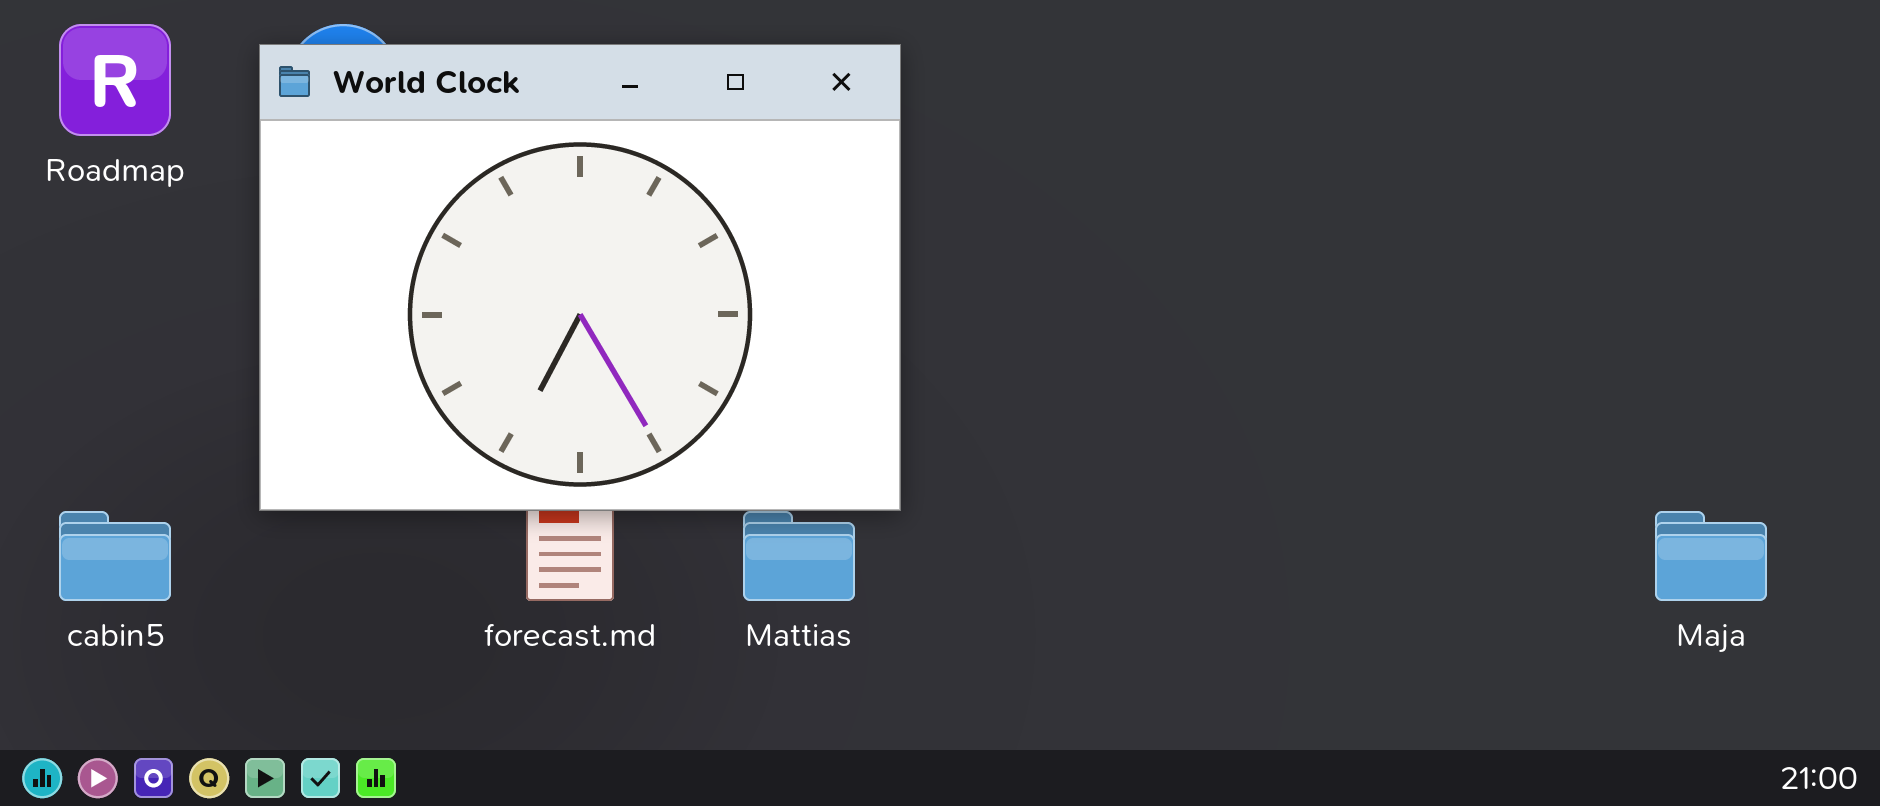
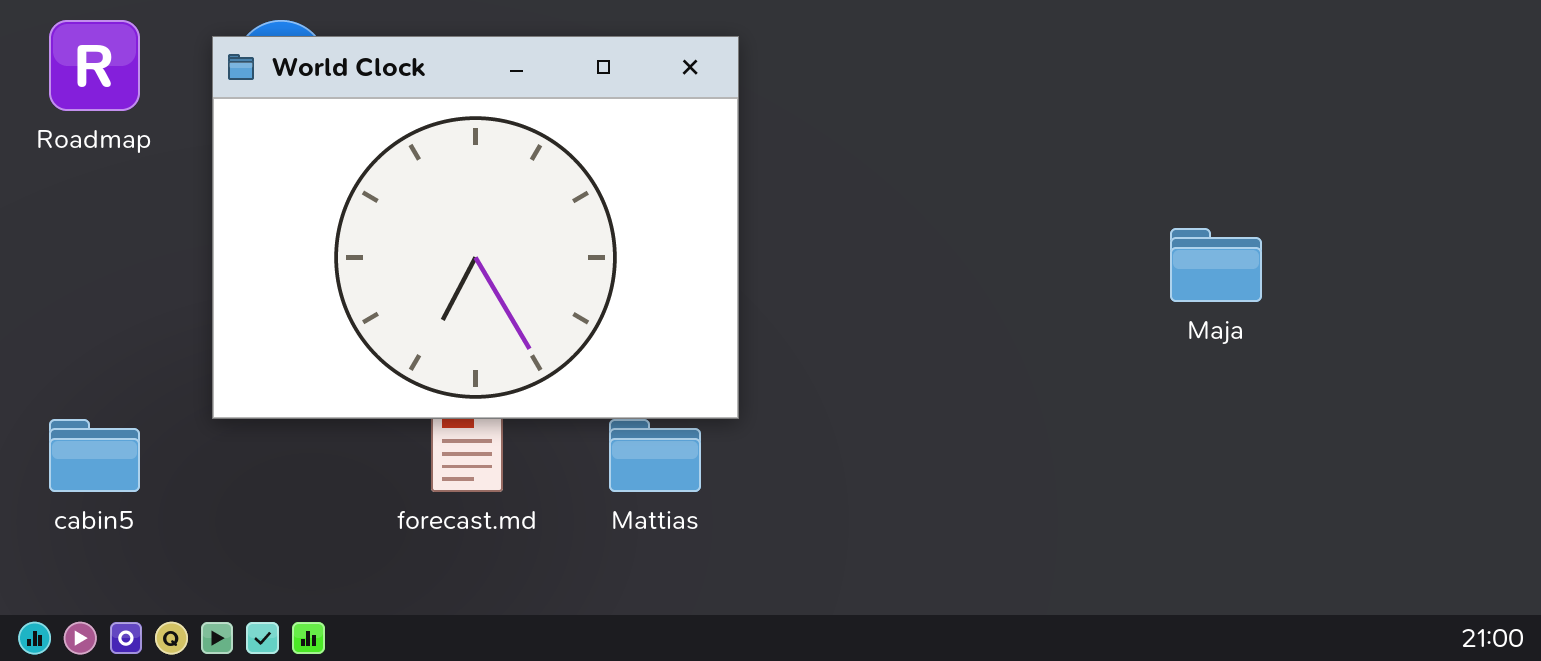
Maja: [1655,511,1767,601] -> [1170,228,1262,302], moved

